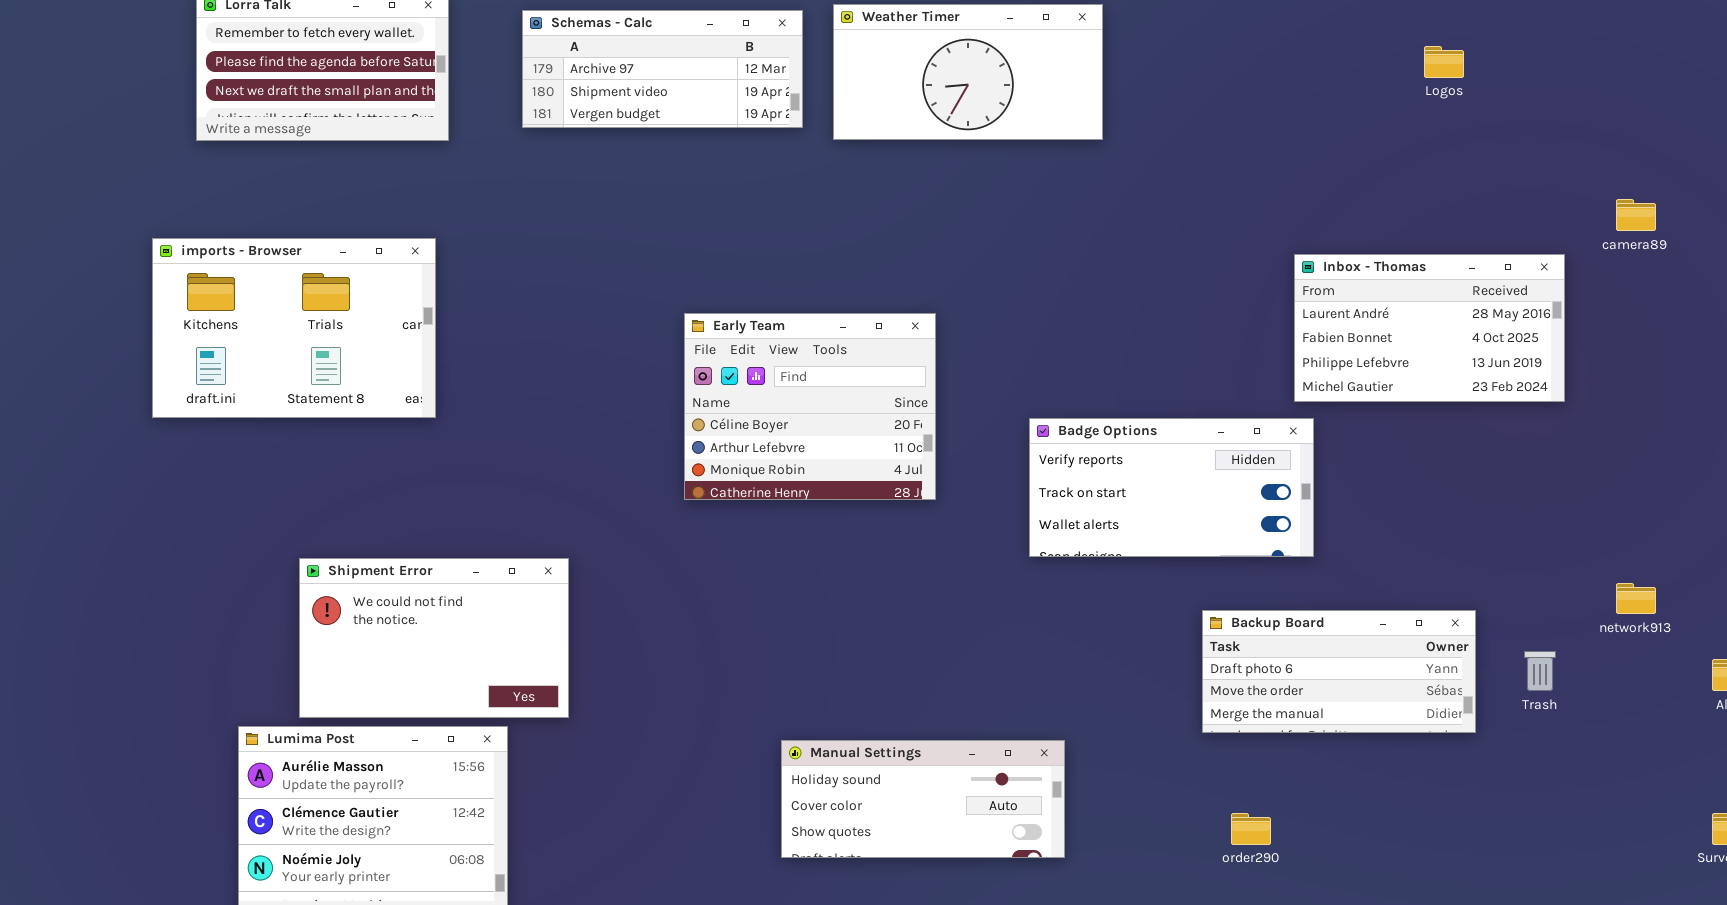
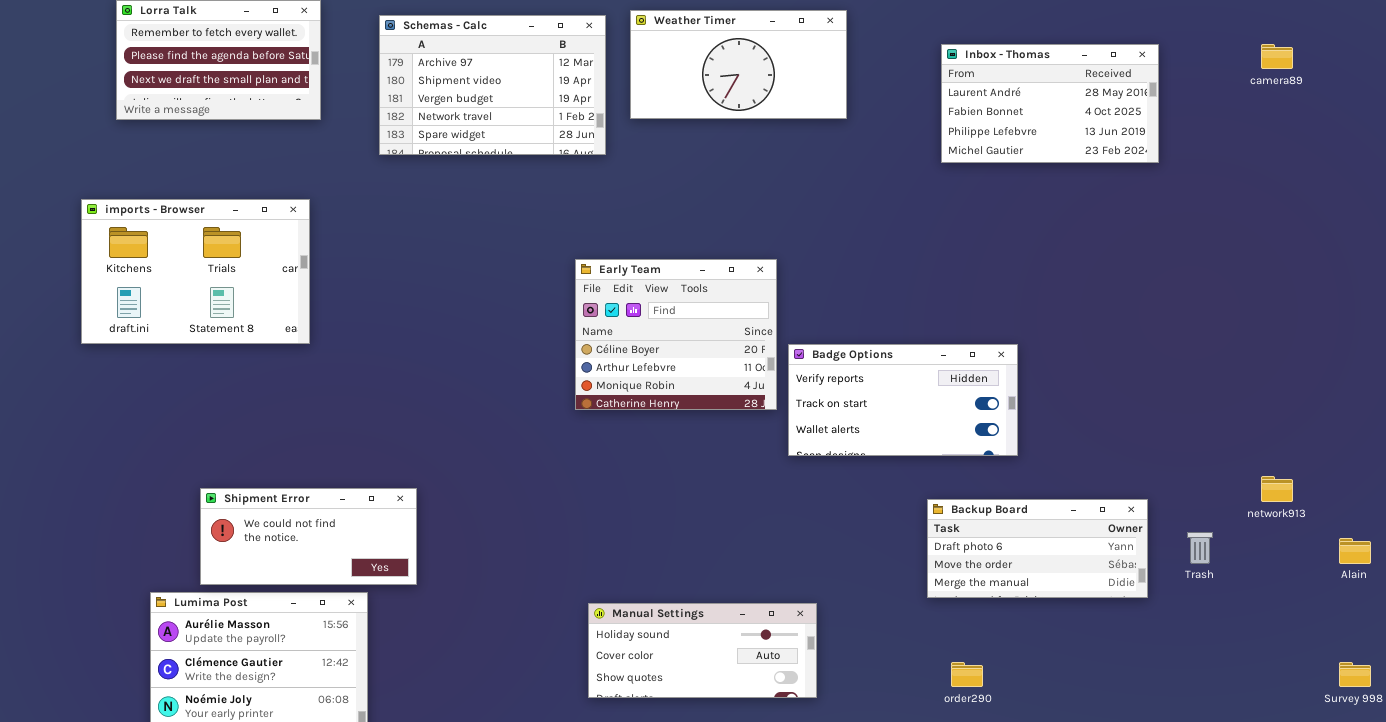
Schemas - Calc: [522,10,803,128] -> [379,15,606,155], resized
camera89: [1616,199,1656,231] -> [1261,44,1293,69], moved
Inbox - Thomas: [1294,254,1565,402] -> [941,44,1159,163], moved
Early Team: [684,313,936,500] -> [575,259,777,410], moved
Shipment Error: [299,558,569,718] -> [200,488,417,585], resized

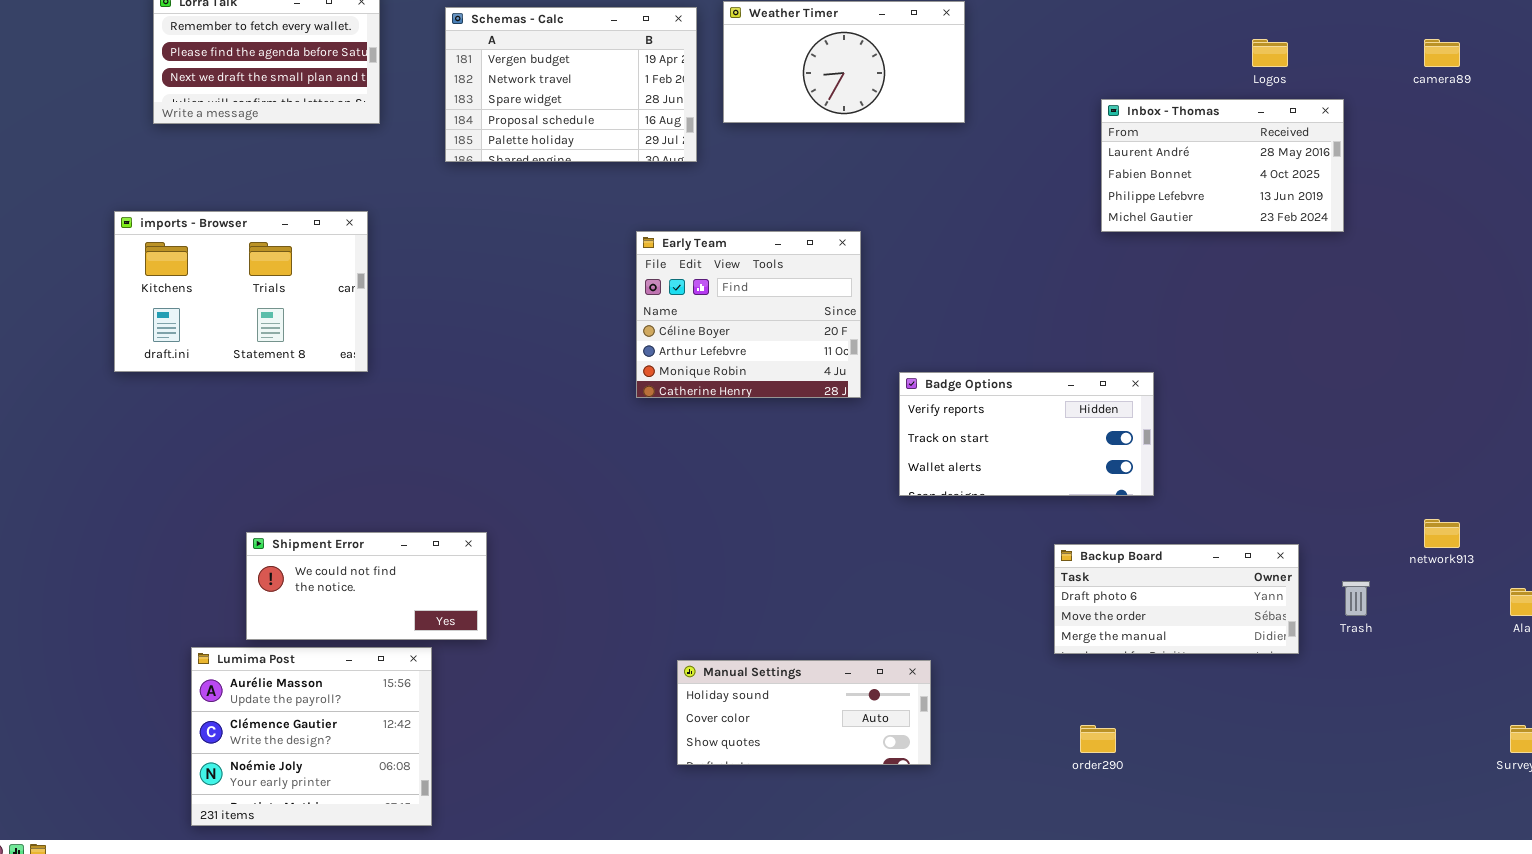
Schemas - Calc: [379,15,606,155] -> [445,7,697,162], scrolled down 2 rows
Inbox - Thomas: [941,44,1159,163] -> [1101,99,1344,232], moved
Early Team: [575,259,777,410] -> [636,231,861,398], moved

